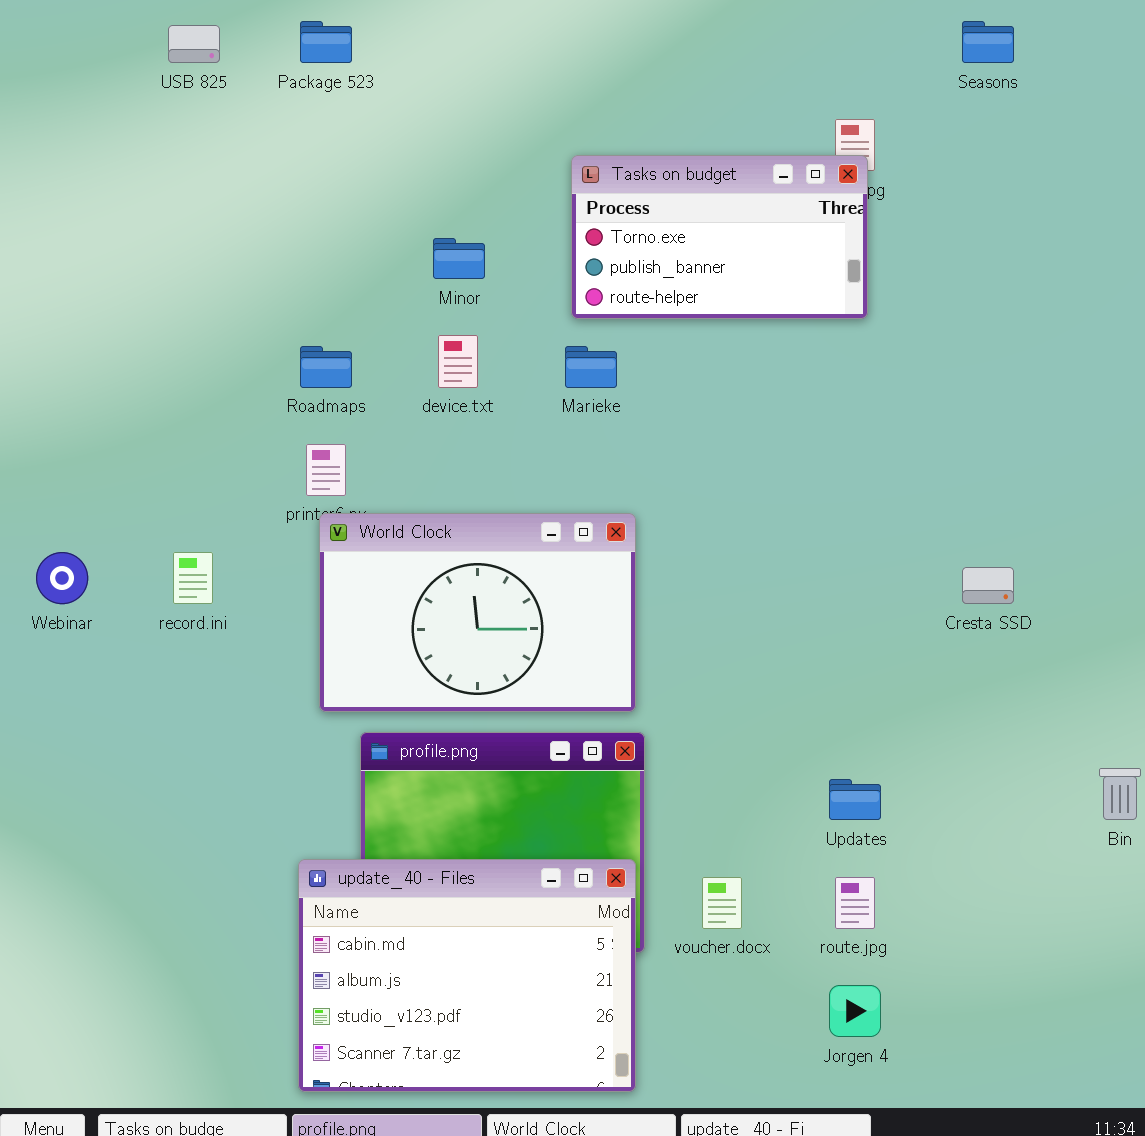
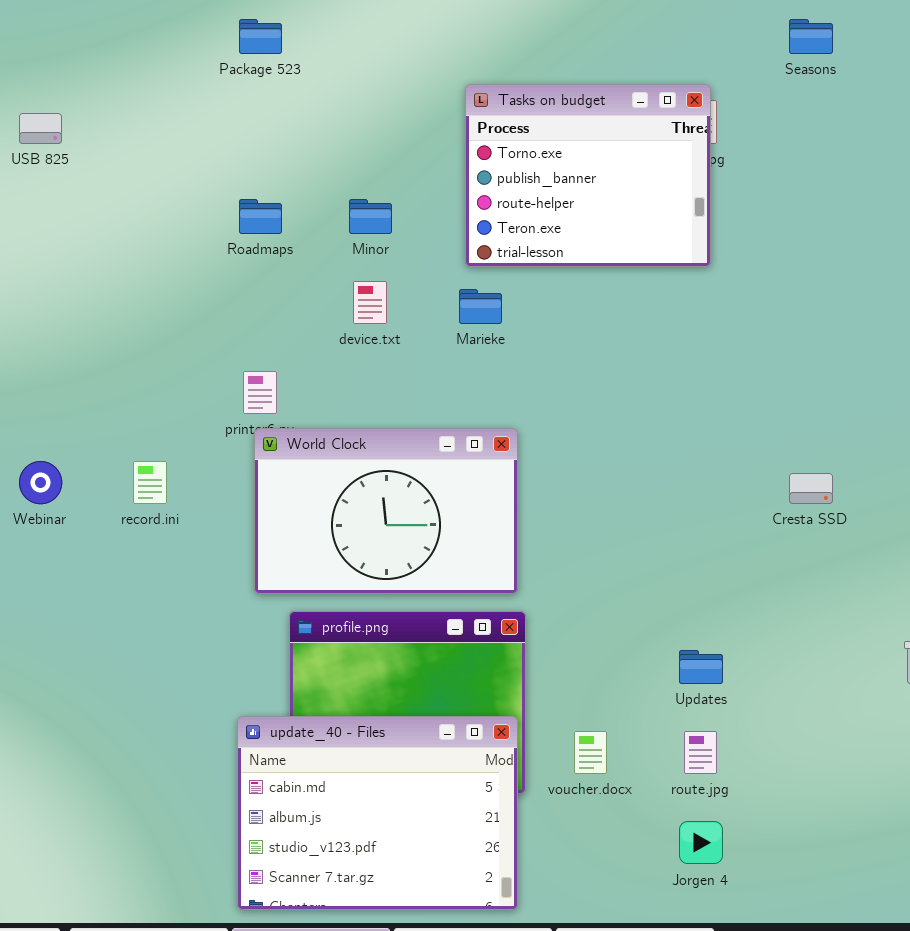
USB 825: [168,25,220,63] -> [19,113,62,144], moved
Tasks on budget: [571,155,868,319] -> [465,84,711,267], resized
Roadmaps: [300,346,352,388] -> [239,199,282,234], moved

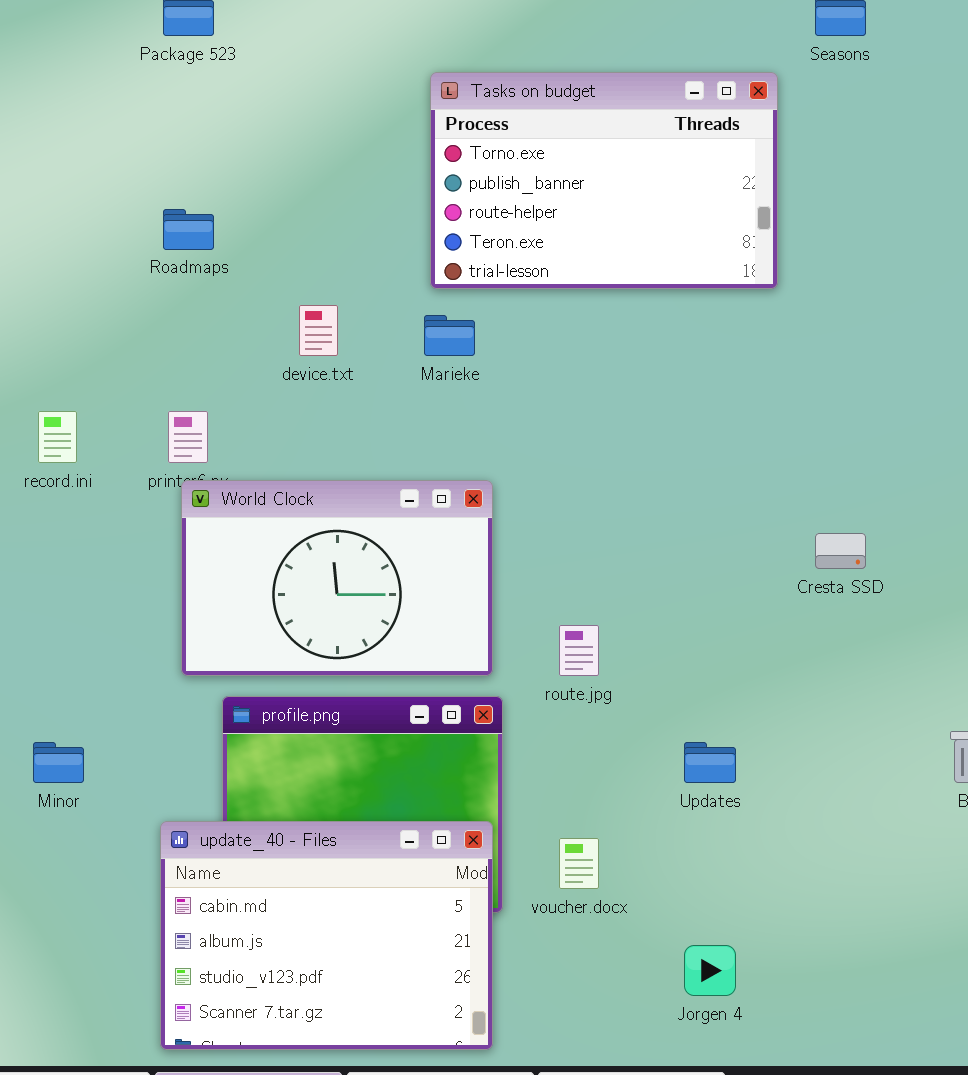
Tasks on budget: [465,84,711,267] -> [430,72,778,289], resized
Minor: [349,199,392,234] -> [33,742,84,783], moved
record.ini: [133,461,167,504] -> [38,411,77,463], moved
route.jpg: [684,731,717,774] -> [559,625,599,676], moved

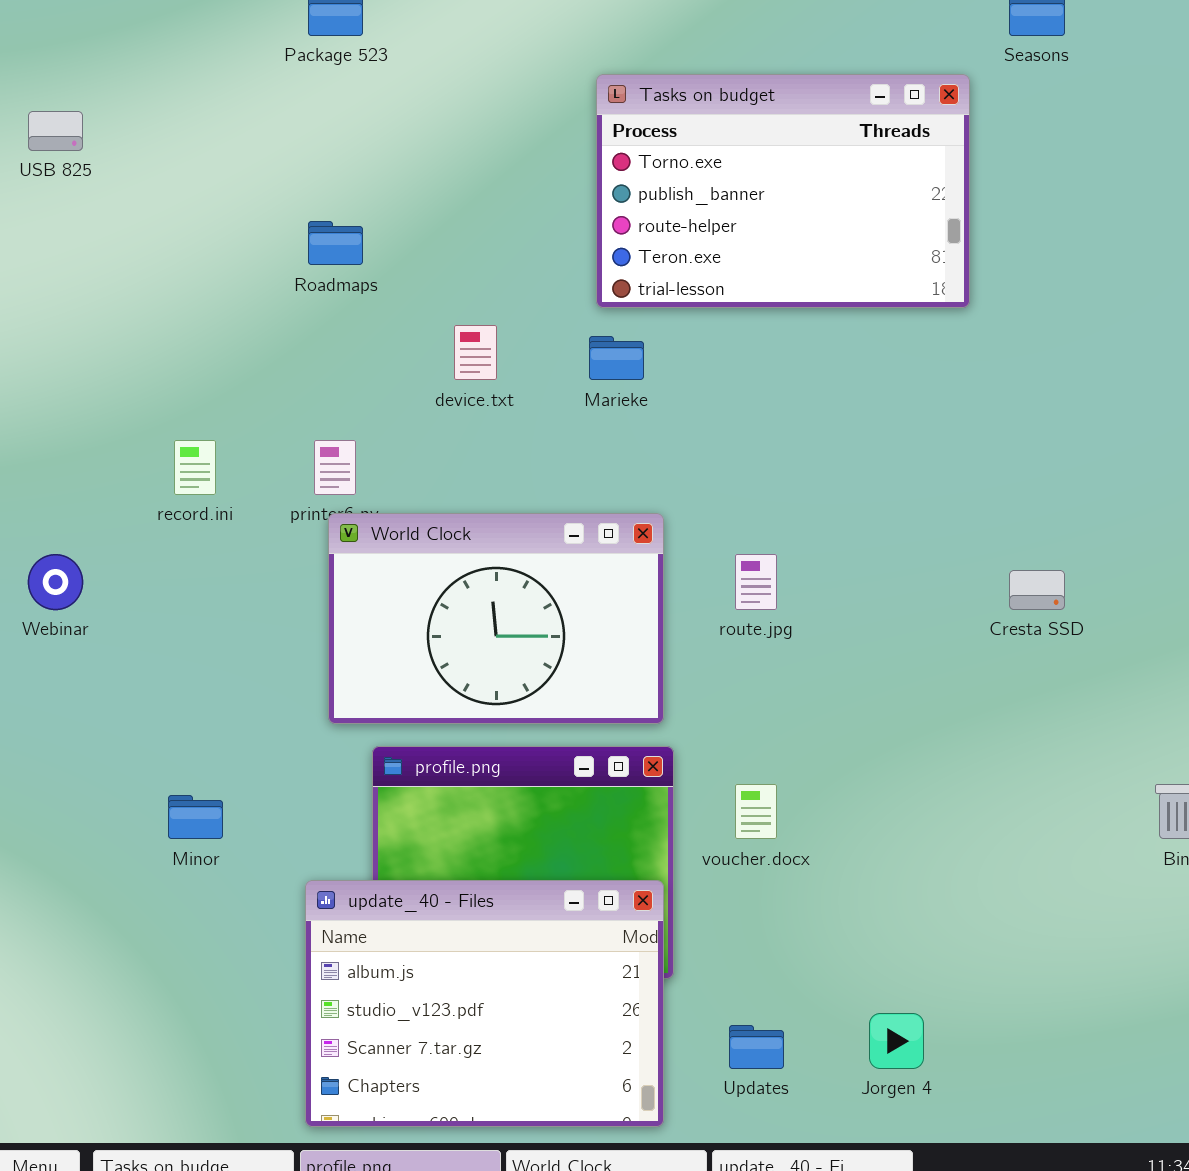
route.jpg: [559,625,599,676] -> [735,554,777,610], moved
Updates: [684,742,736,783] -> [729,1025,784,1069], moved
update_40 - Files: [160,821,493,1050] -> [305,880,664,1127], scrolled down 1 row
voucher.docx: [559,838,599,889] -> [735,784,777,839], moved

